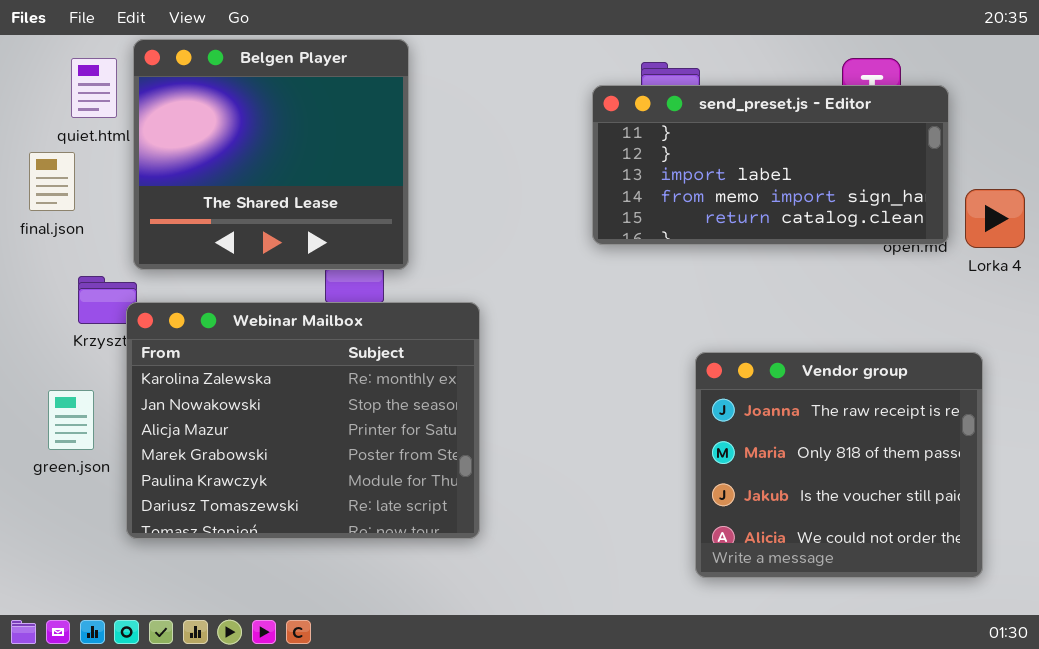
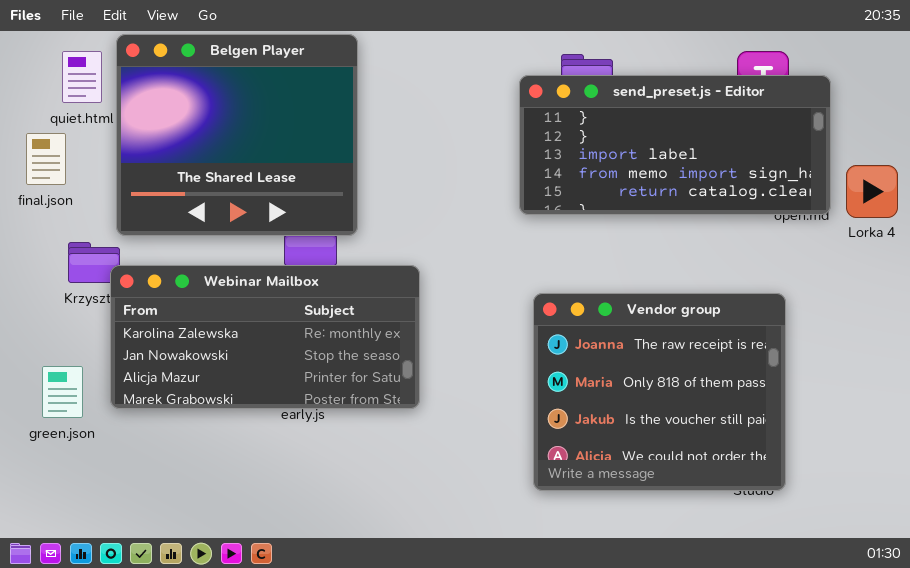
Webinar Mailbox: [126,302,480,539] -> [110,265,420,409], resized
Vendor group: [695,352,983,578] -> [533,293,786,491], moved
green.json: [48,390,94,450] -> [42,366,83,418], moved

